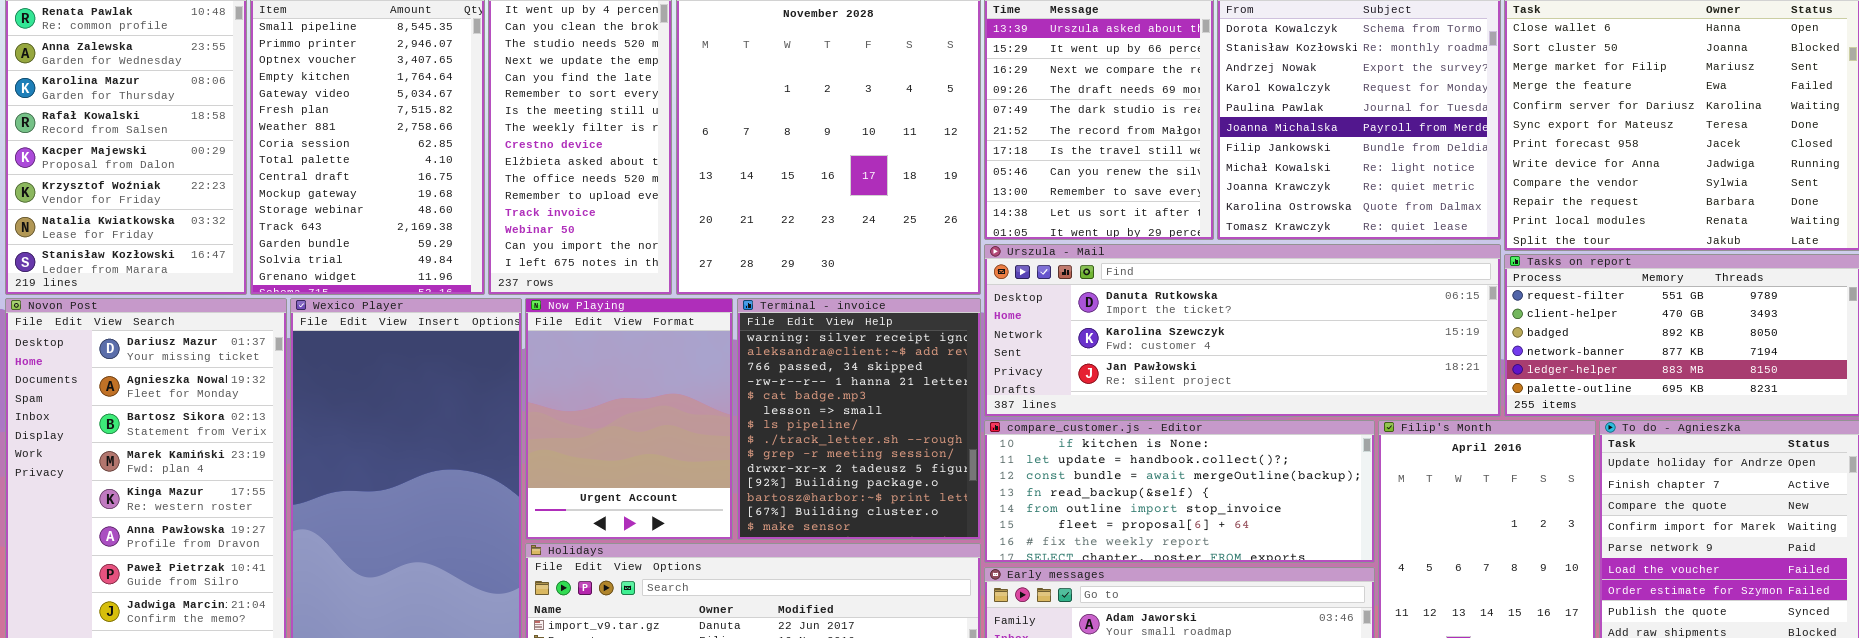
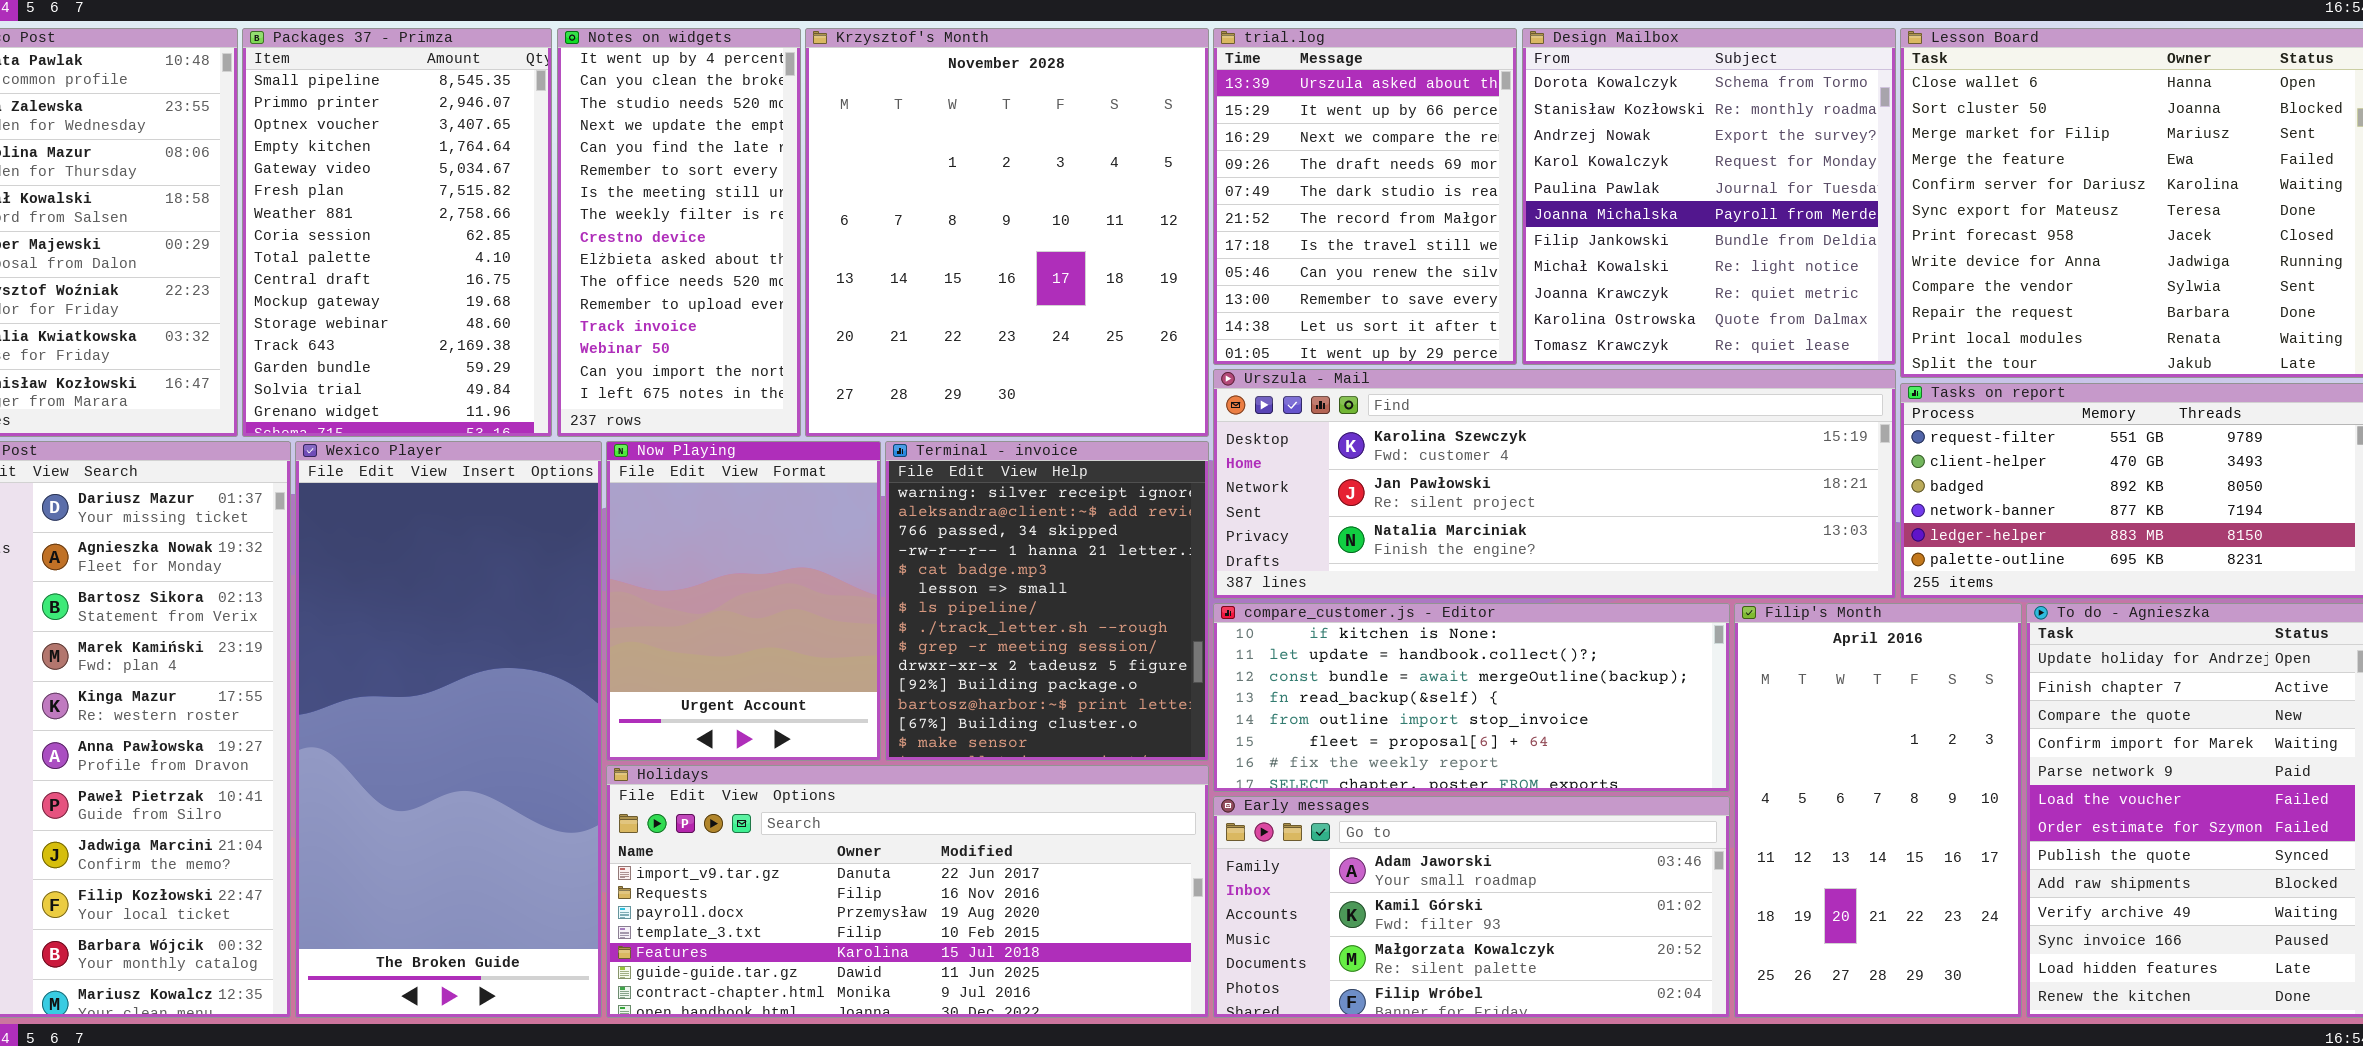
Urszula - Mail: [984,244,1501,417] -> [1213,369,1896,599], scrolled down 1 row

